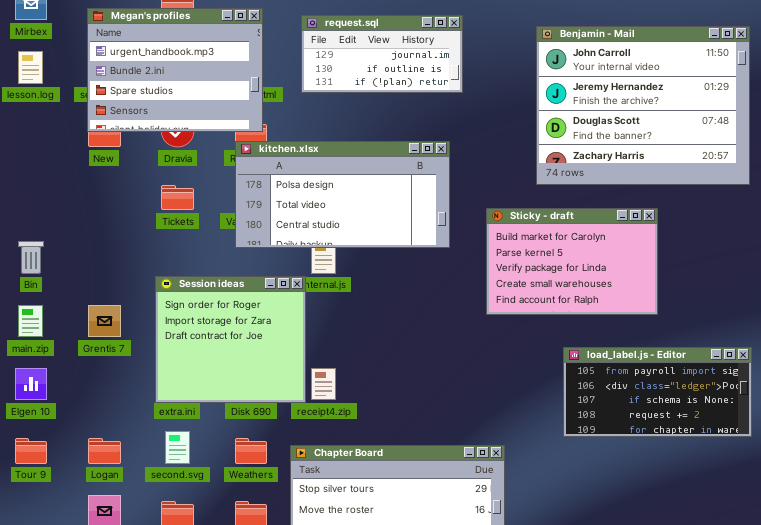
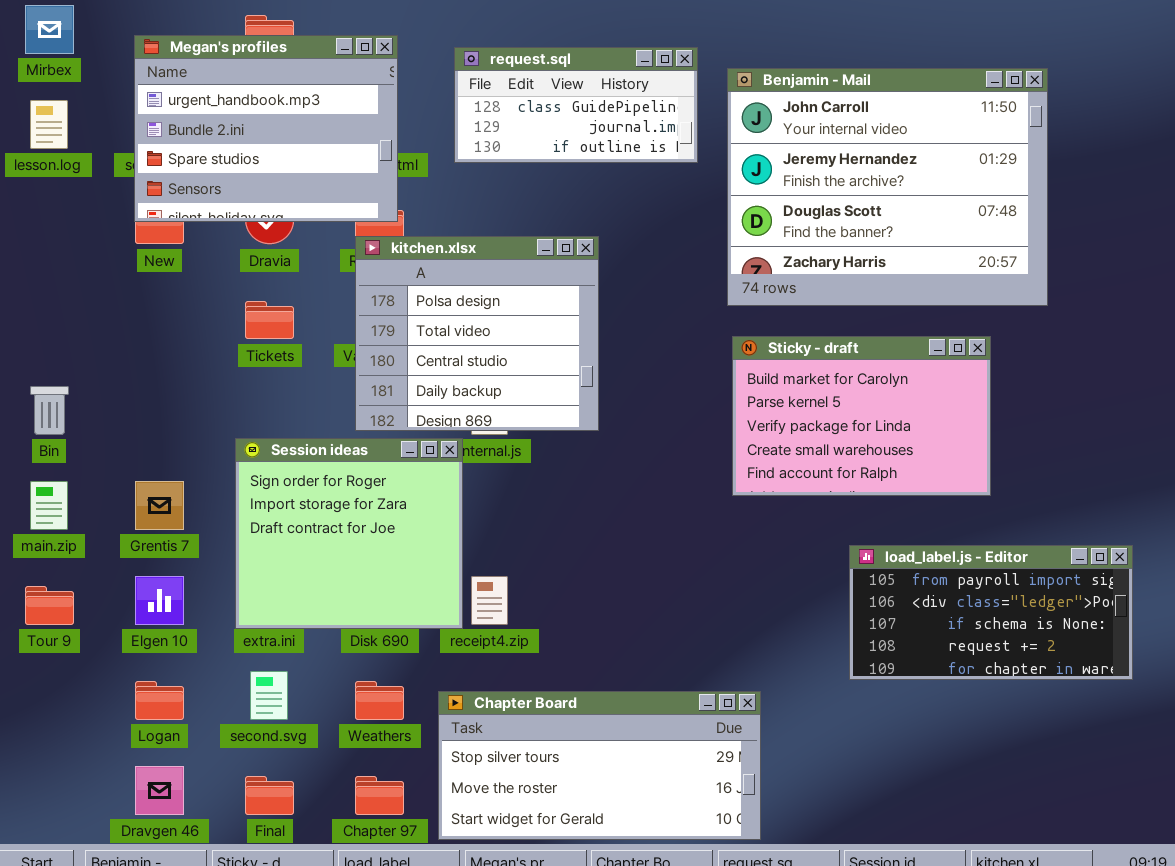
request.sql: [301,15,463,93] -> [454,47,698,163], scrolled up 1 row
Benjamin - Mail: [536,26,750,185] -> [727,68,1048,306], moved
kitchen.xlsx: [235,141,450,248] -> [355,236,599,431], resized
Elgen 10: [15,368,47,400] -> [135,576,184,625], moved
Tour 9: [15,438,47,464] -> [25,586,74,625], moved

